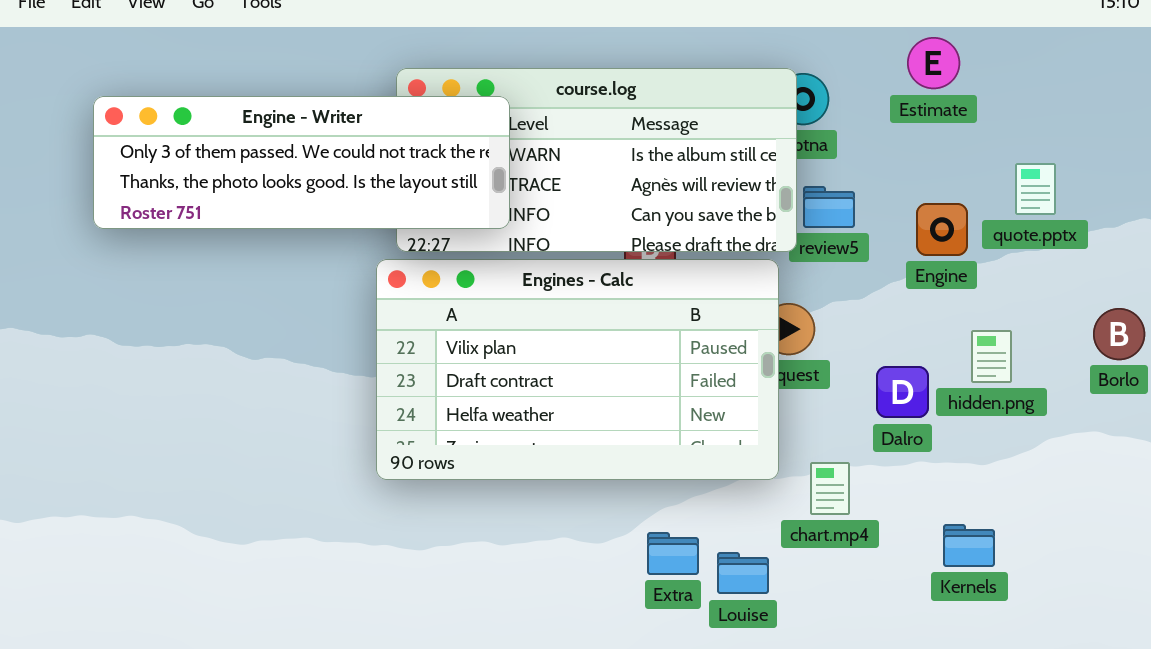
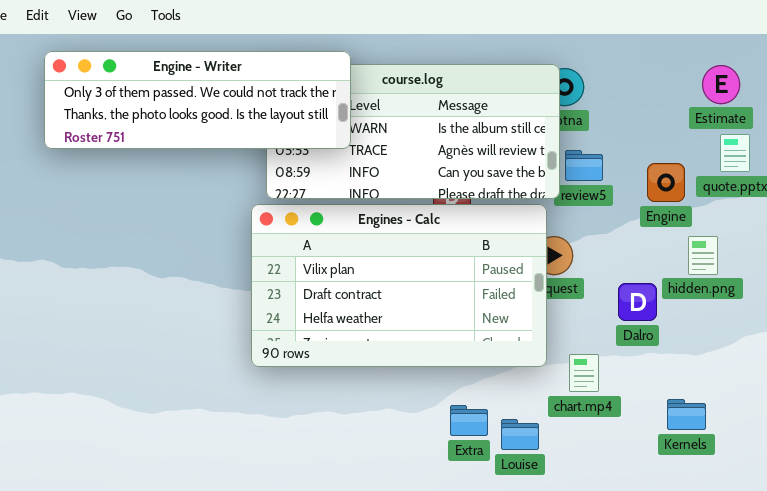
Estimate: [907,37,960,89] -> [702,65,740,104], moved
Engine - Writer: [93,96,510,229] -> [44,51,351,149], moved
hidden.png: [971,330,1012,383] -> [688,236,718,275], moved

